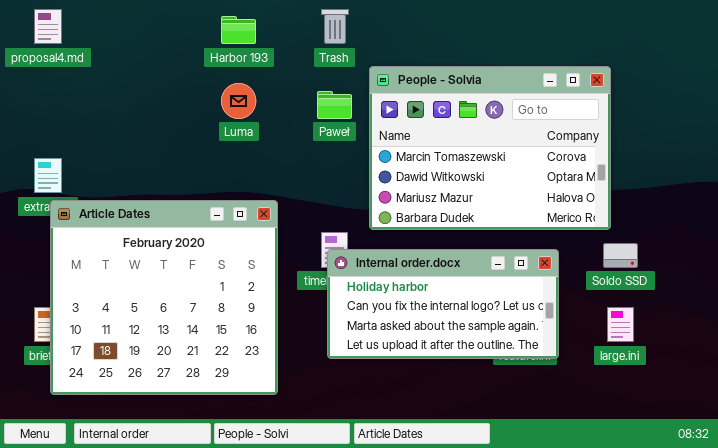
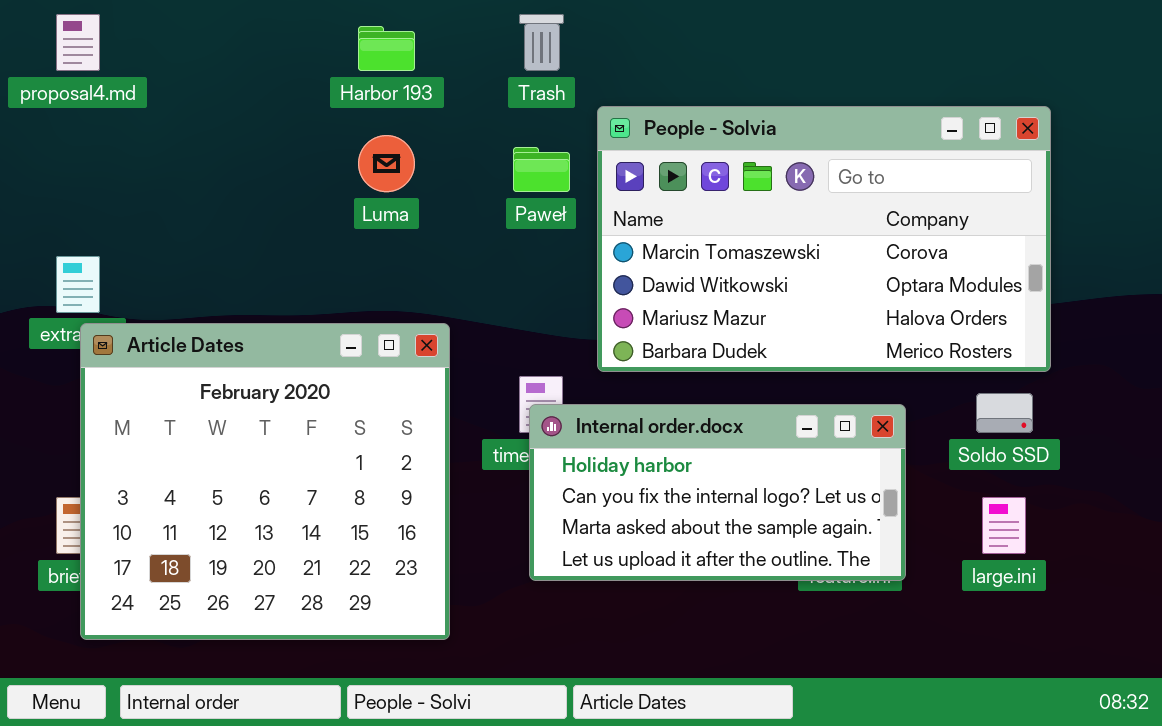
People - Solvia: [369,66,611,230] -> [597,106,1051,372], resized

